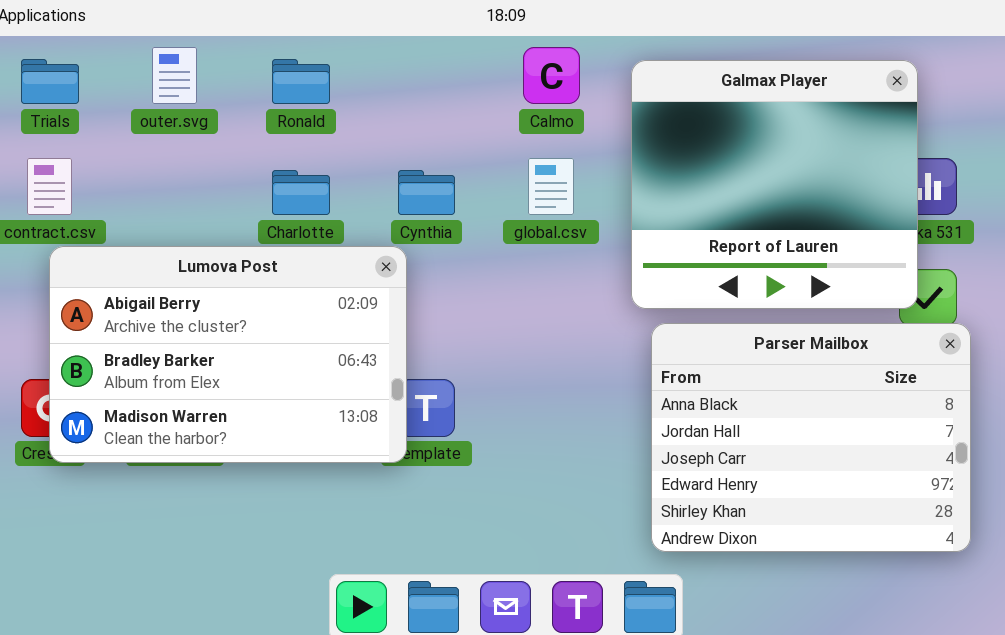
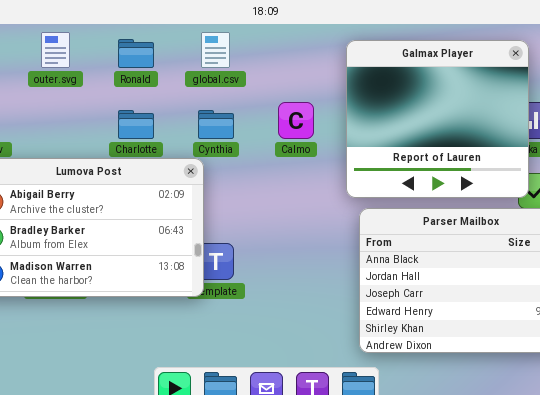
Calmo: [523,47,580,104] -> [278,102,314,139], moved
global.csv: [528,158,574,215] -> [201,32,230,68], moved

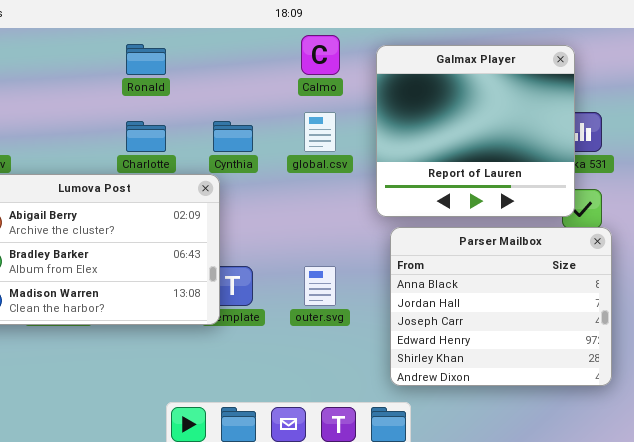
outer.svg: [41,32,70,68] -> [304,266,336,306], moved
global.csv: [201,32,230,68] -> [304,112,336,152], moved
Calmo: [278,102,314,139] -> [301,35,340,75], moved

